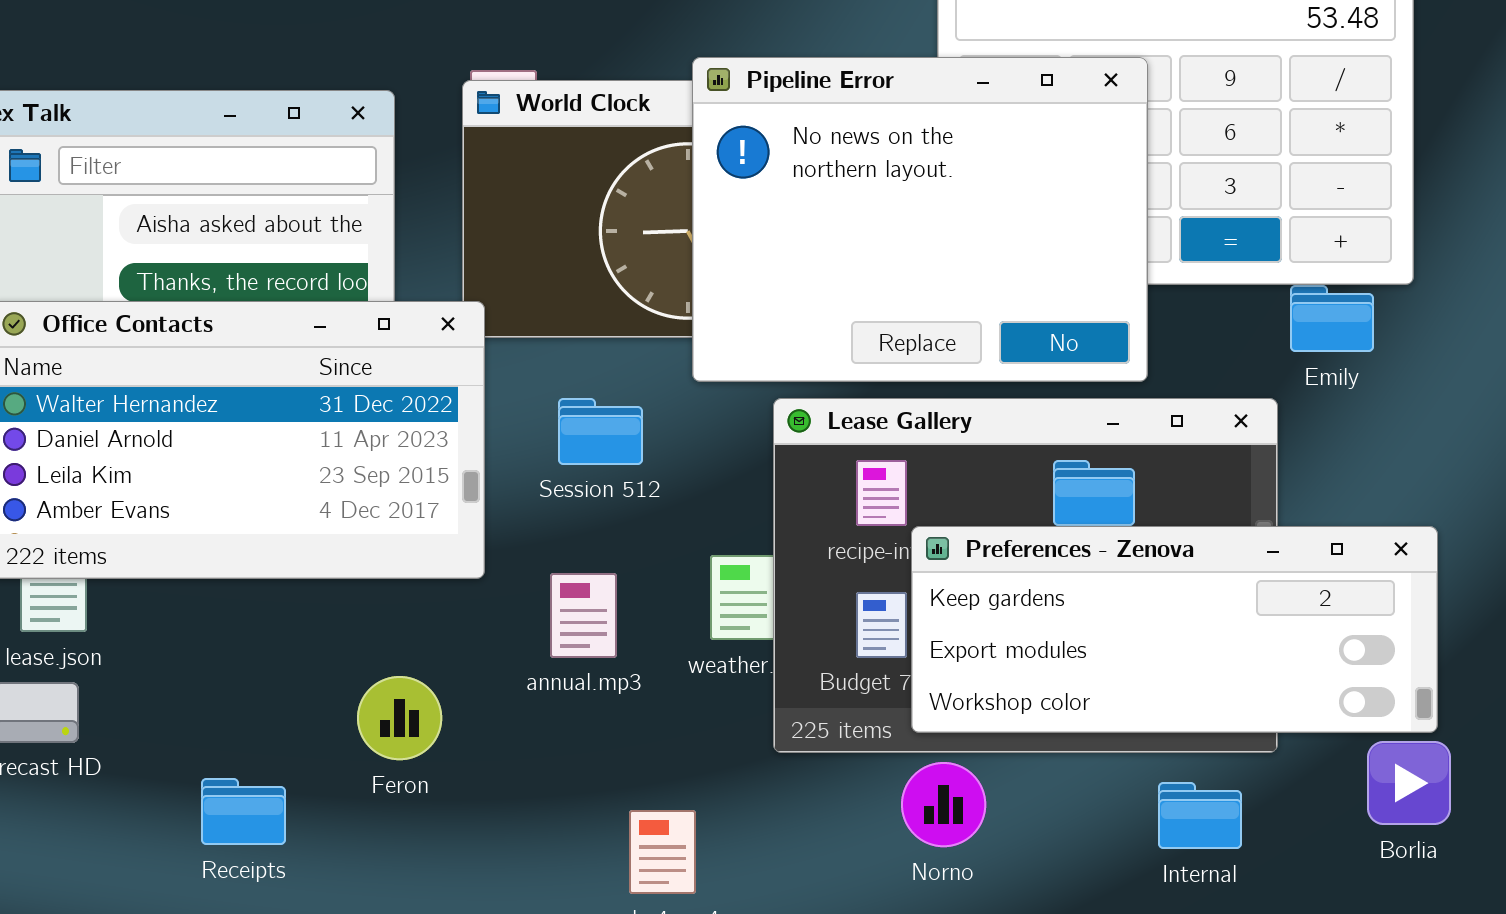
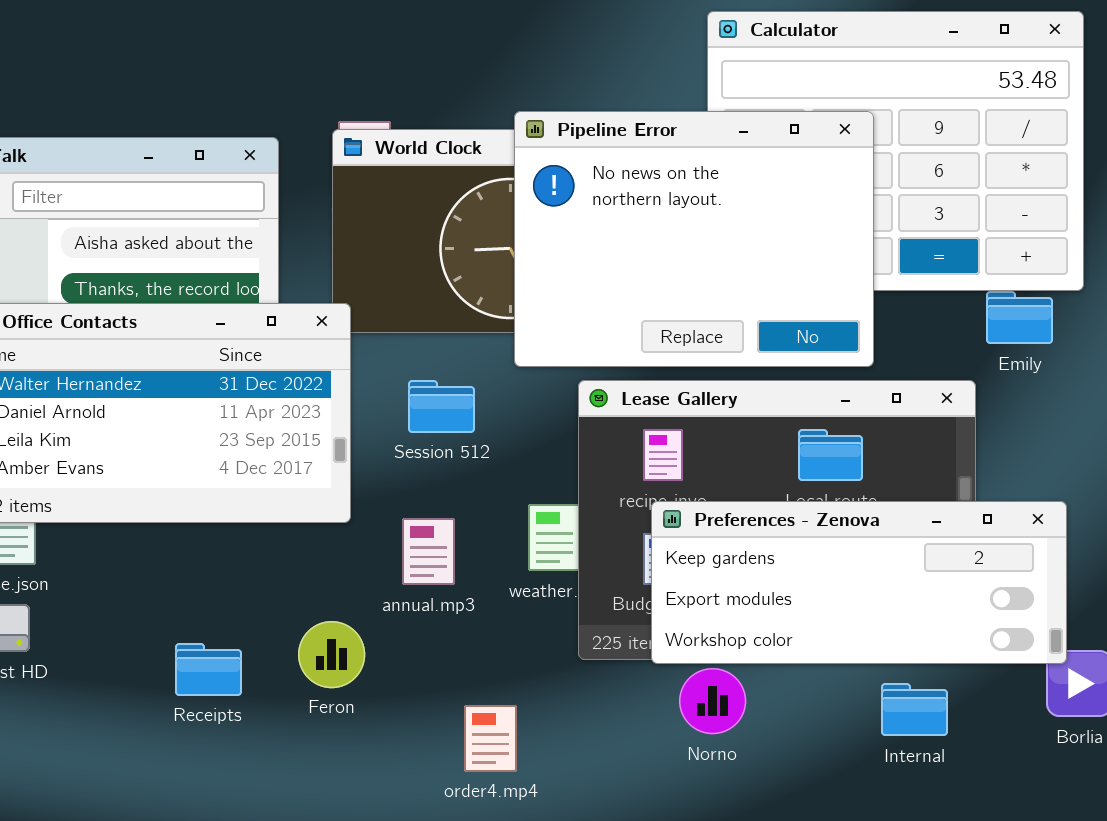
Preferences - Zenova: [911,526,1438,733] -> [651,501,1067,664], moved
Feron: [357,676,442,760] -> [298,621,365,688], moved
Receipts: [201,778,286,845] -> [175,643,242,696], moved

